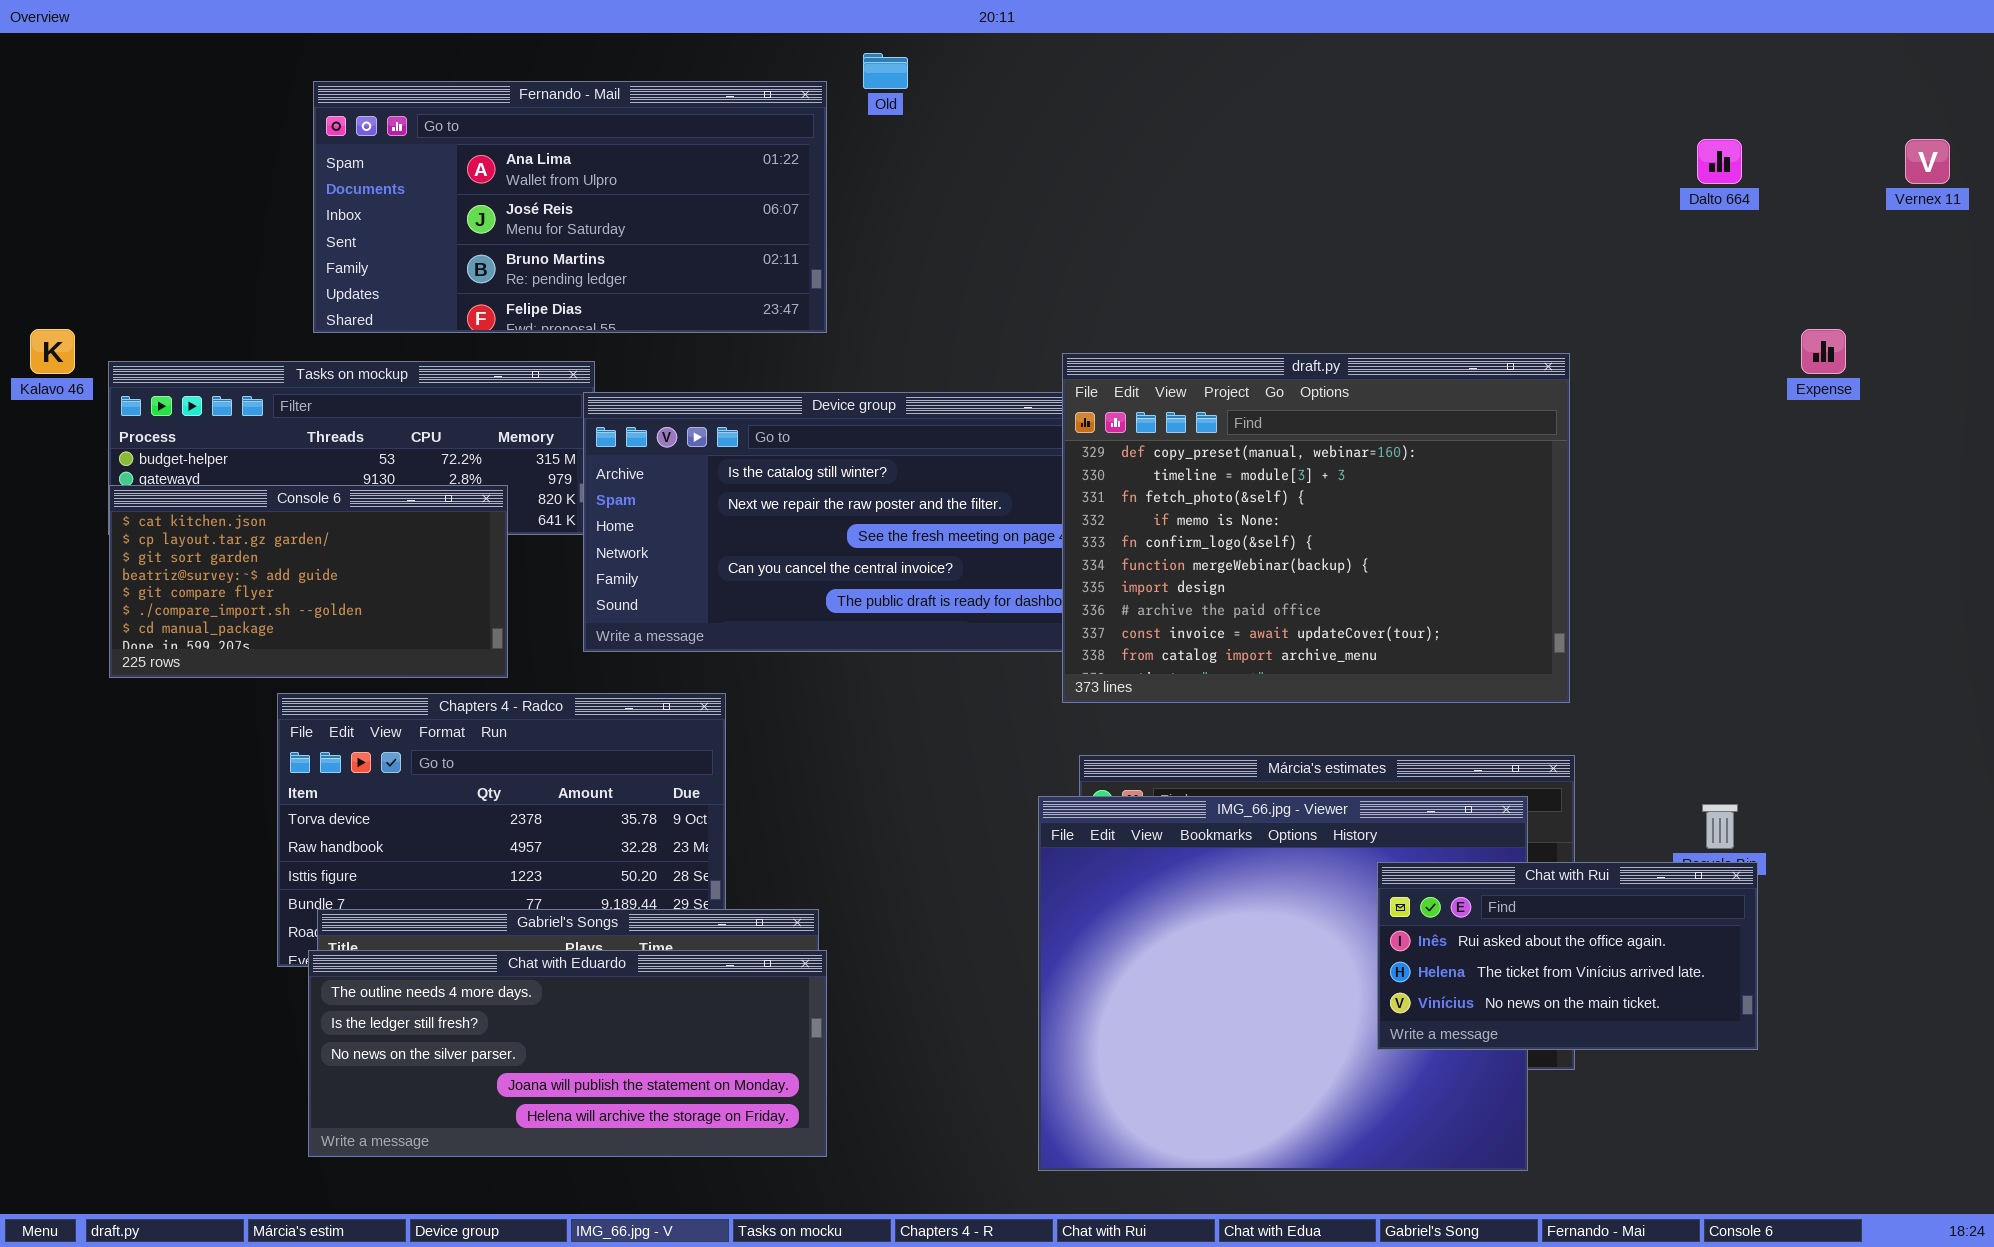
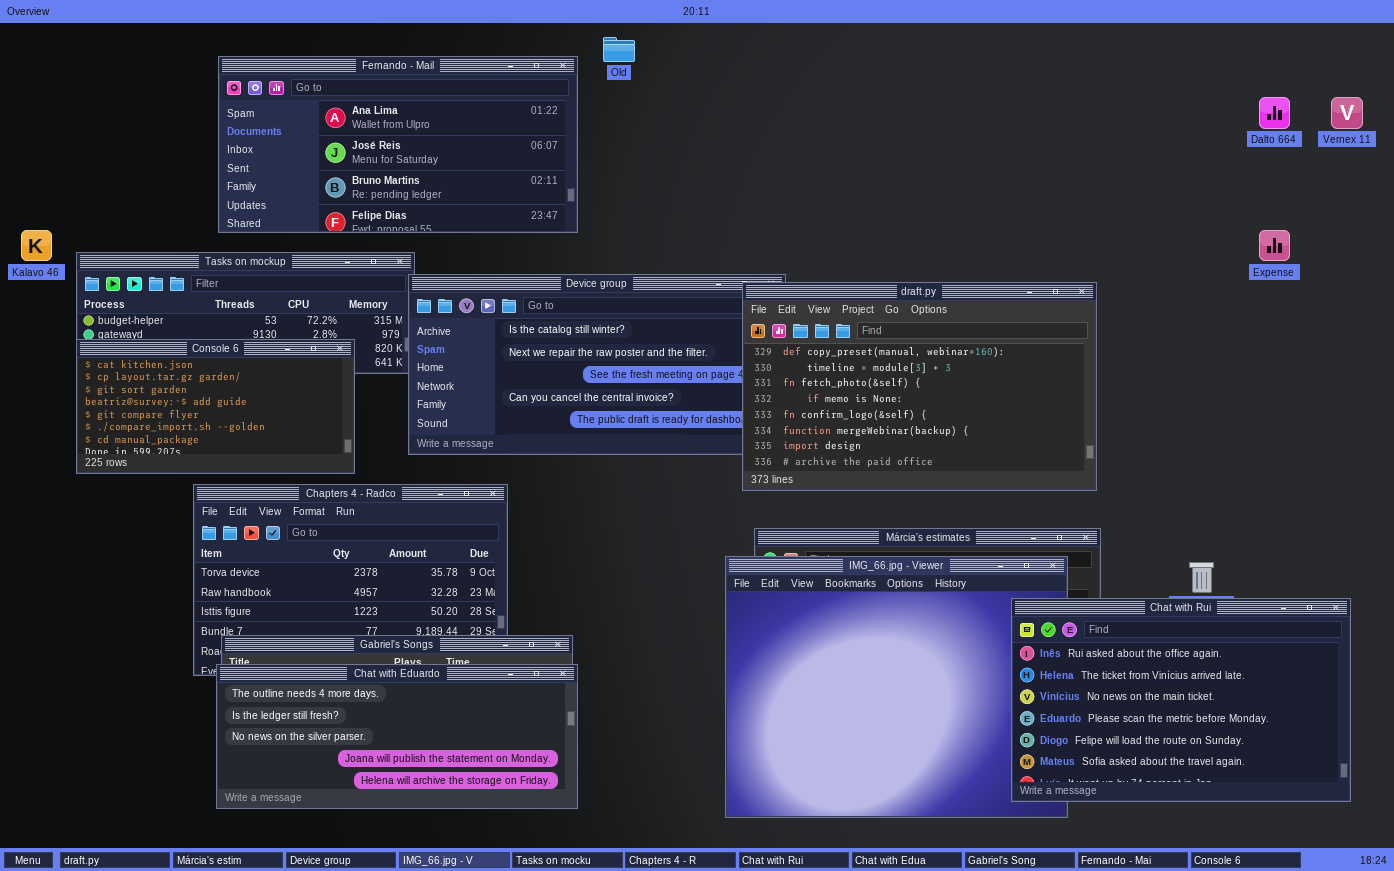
Dalto 664: [1697,139,1742,184] -> [1259,97,1290,129], moved
draft.py: [1062,353,1570,703] -> [742,282,1097,491], resized
Chat with Rui: [1377,862,1758,1050] -> [1011,598,1351,802], moved, resized

